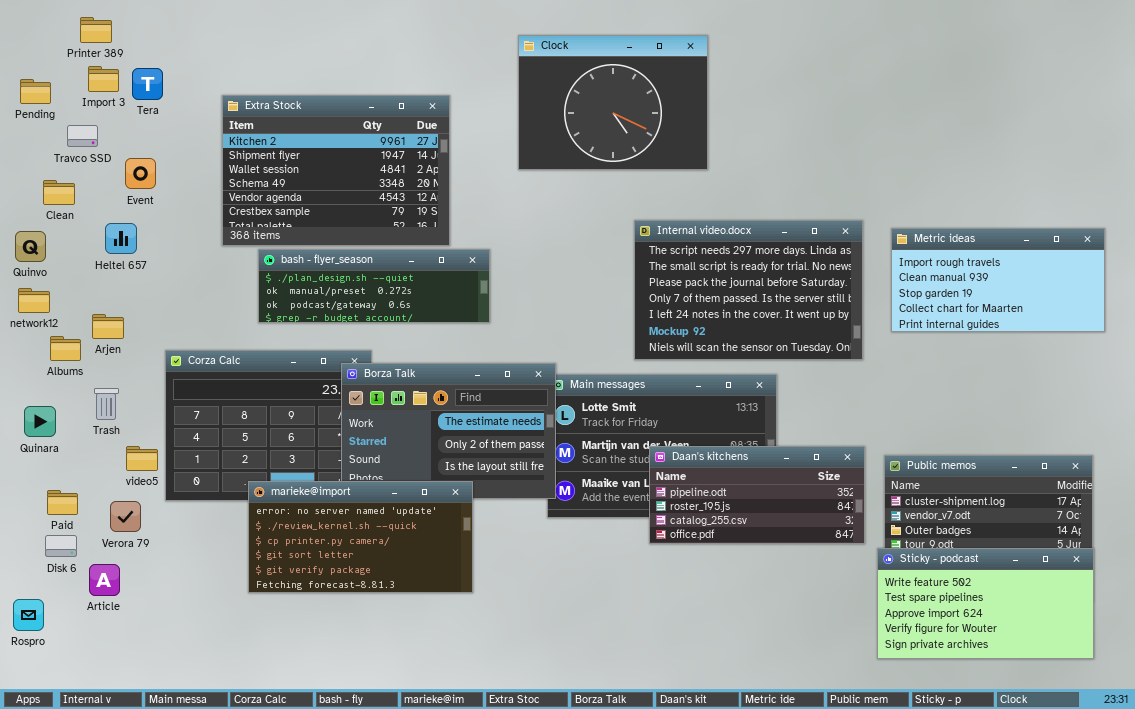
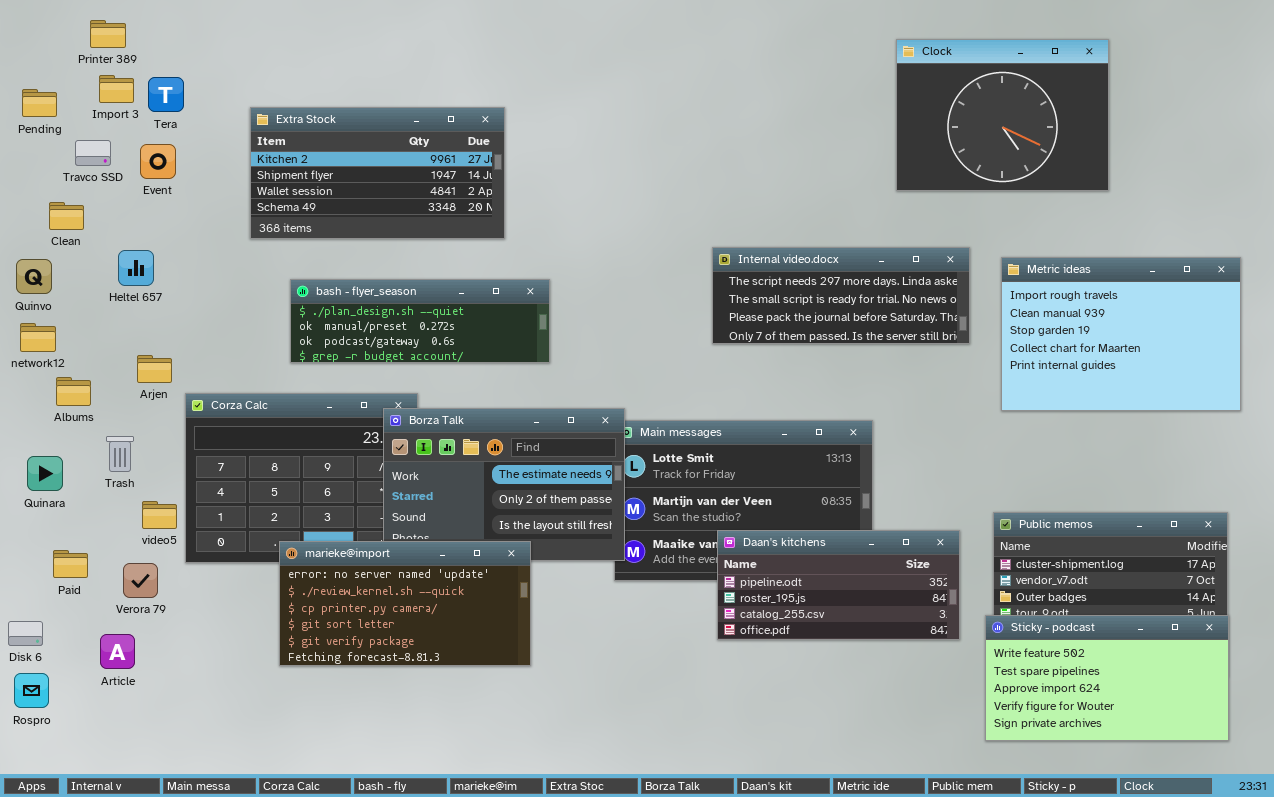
Clock: [518,35,708,170] -> [896,39,1109,191], moved
Extra Stock: [222,95,450,246] -> [250,107,505,239], resized
Event: [125,158,156,189] -> [140,144,176,179], moved
Internal video.docx: [634,220,863,360] -> [712,247,970,344], resized
Metric ideas: [891,228,1105,332] -> [1001,257,1241,411], resized
Arjen: [92,314,124,339] -> [137,355,172,383], moved
Daan's kitchens: [649,446,865,544] -> [717,530,960,640], moved
Disk 6: [45,535,77,557] -> [8,621,43,646], moved

